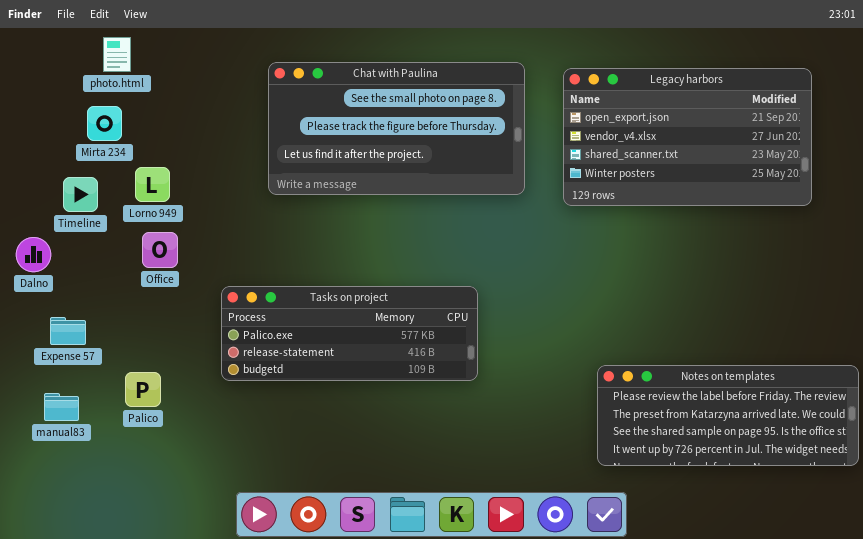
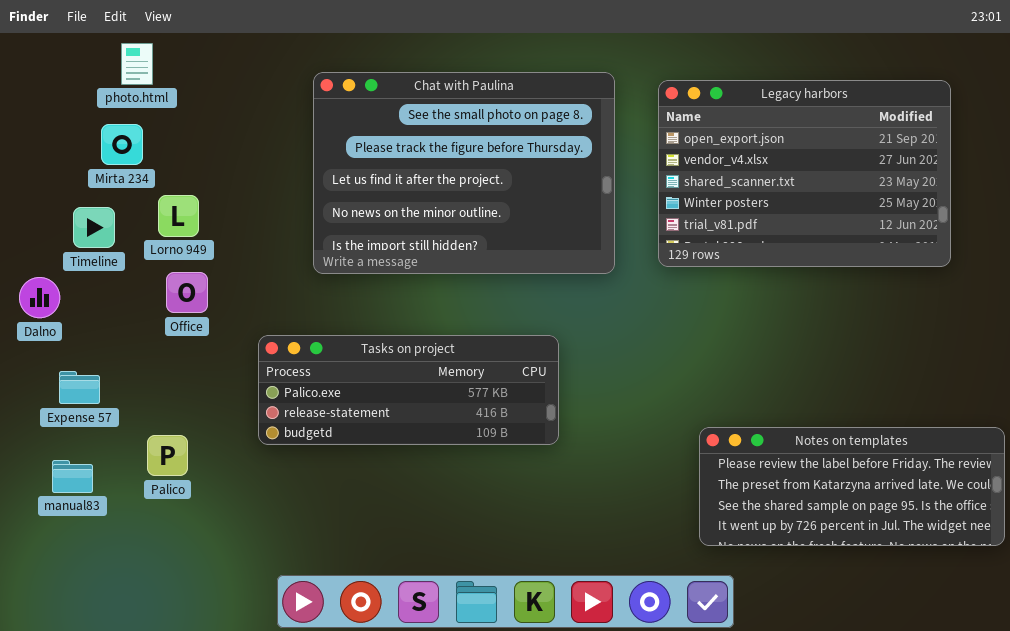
Chat with Paulina: [268,62,525,195] -> [313,72,615,274], resized
Legacy harbors: [563,68,812,206] -> [658,80,951,267], resized

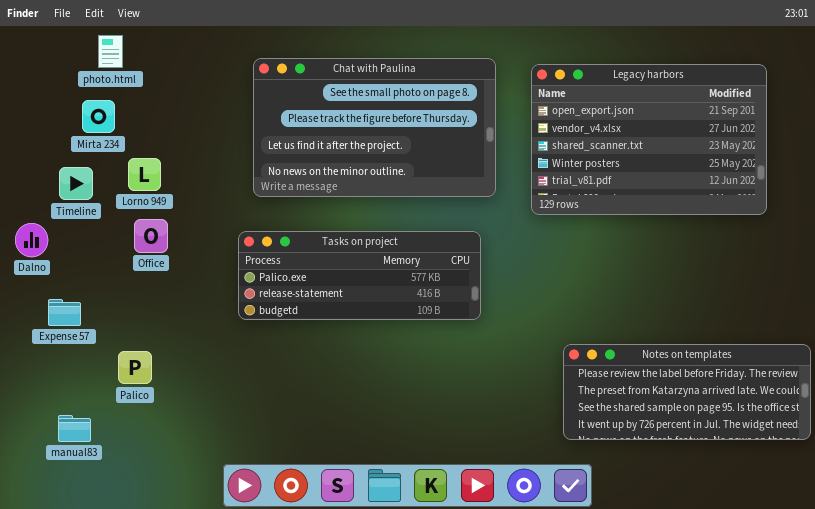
Chat with Paulina: [313,72,615,274] -> [253,58,496,197], resized
Tasks on project: [258,335,559,445] -> [238,231,481,320], moved
manual83: [52,460,93,493] -> [58,415,91,442], moved

